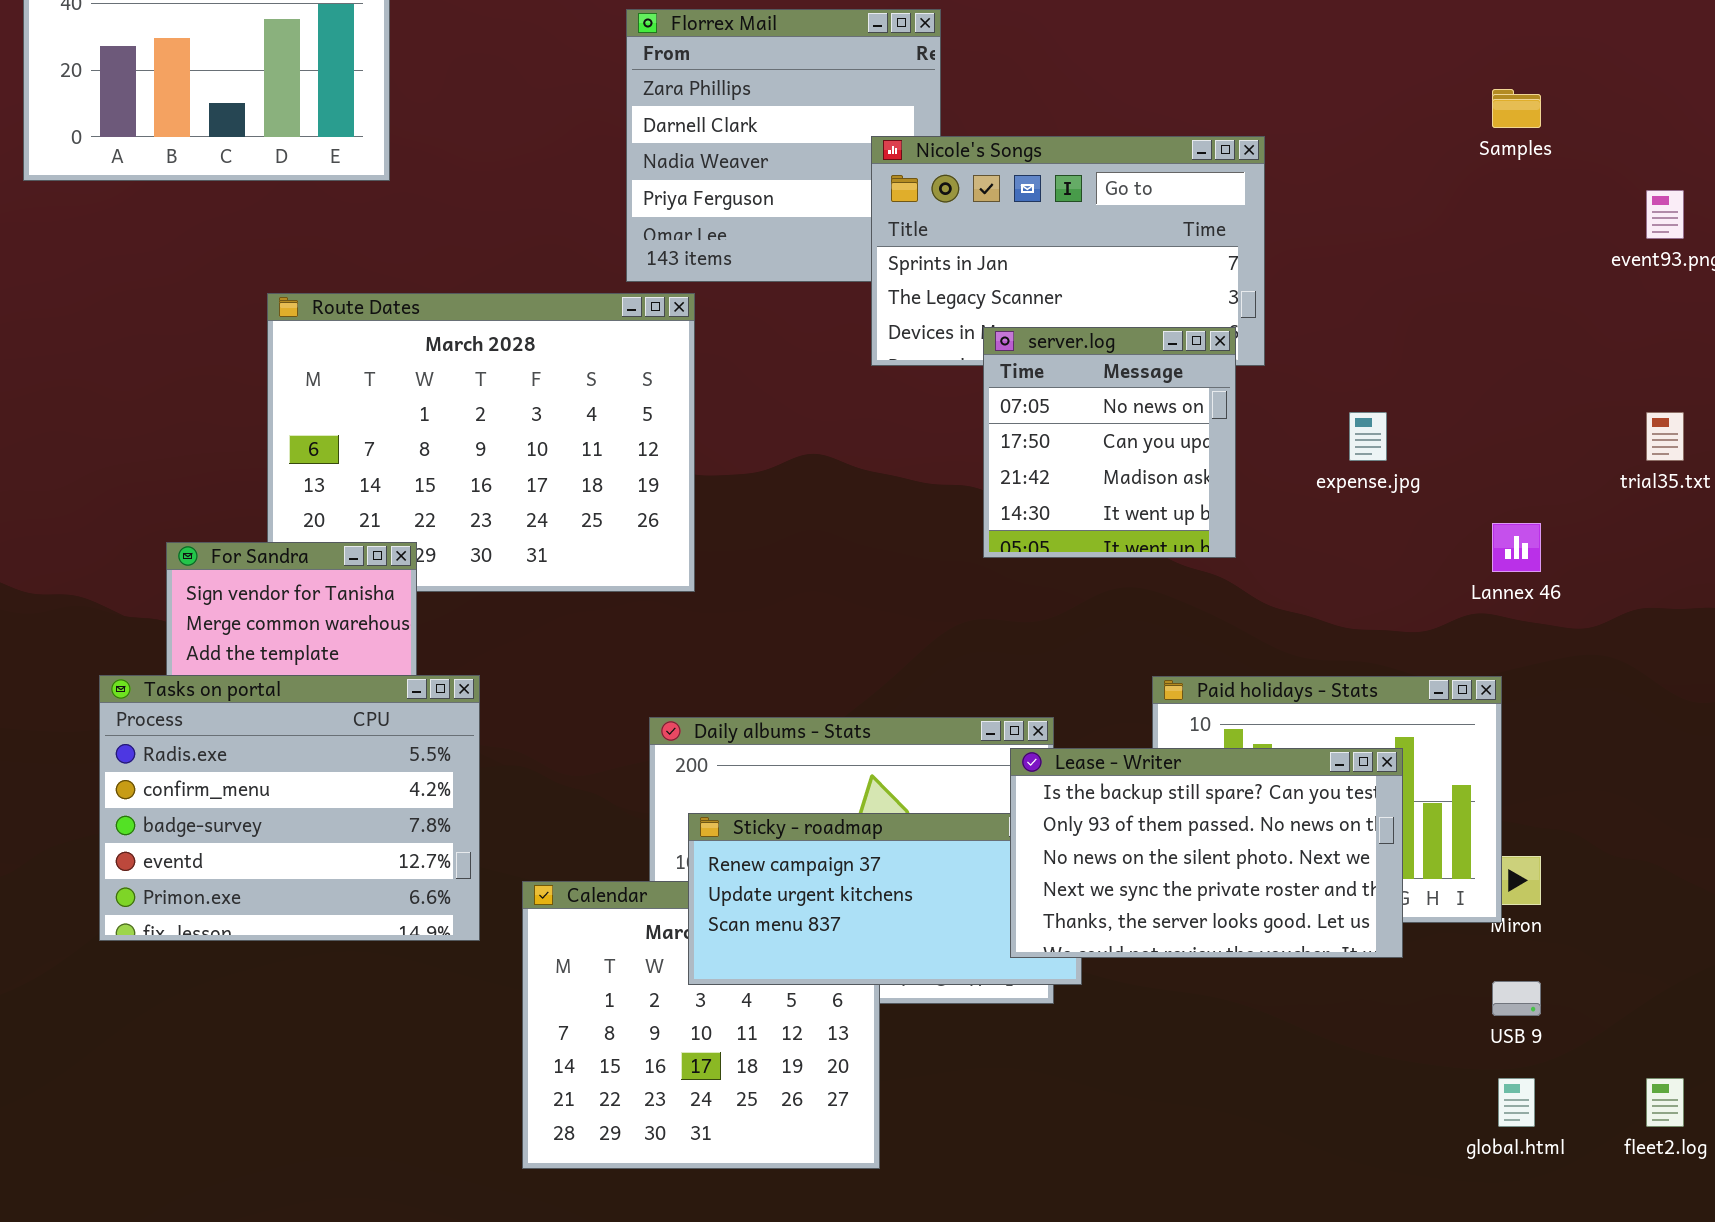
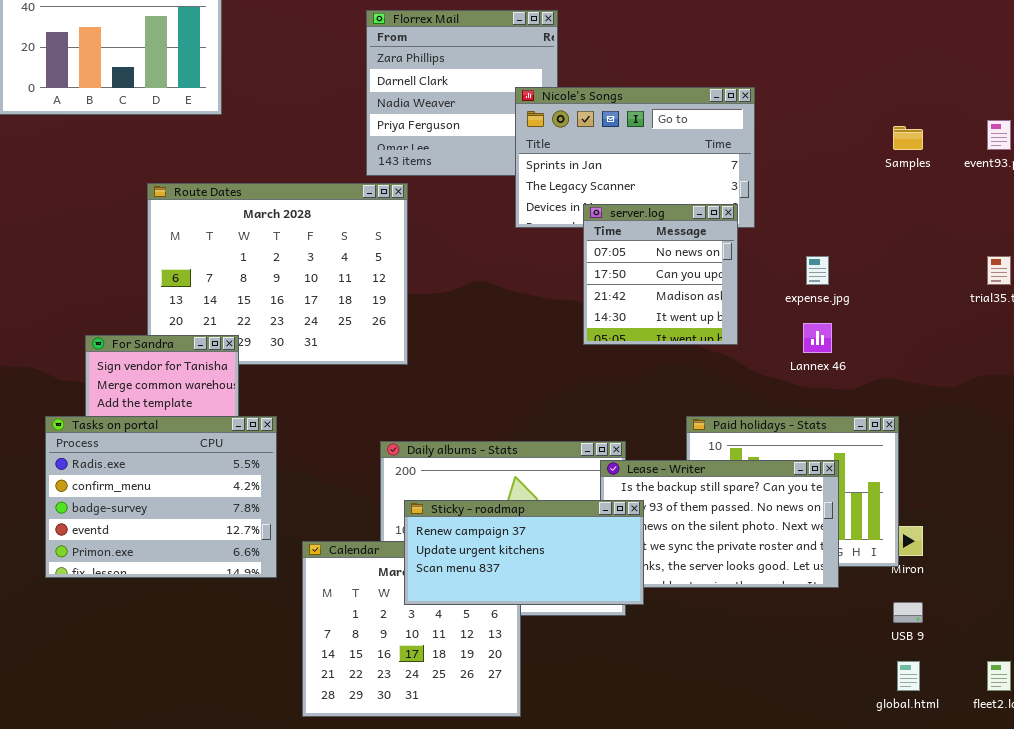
Samples: [1492,89,1541,128] -> [893,126,923,150], moved
Lannex 46: [1492,523,1541,572] -> [803,323,832,353], moved
Sticky - roadmap: [688,813,1082,985] -> [404,500,644,605], raised

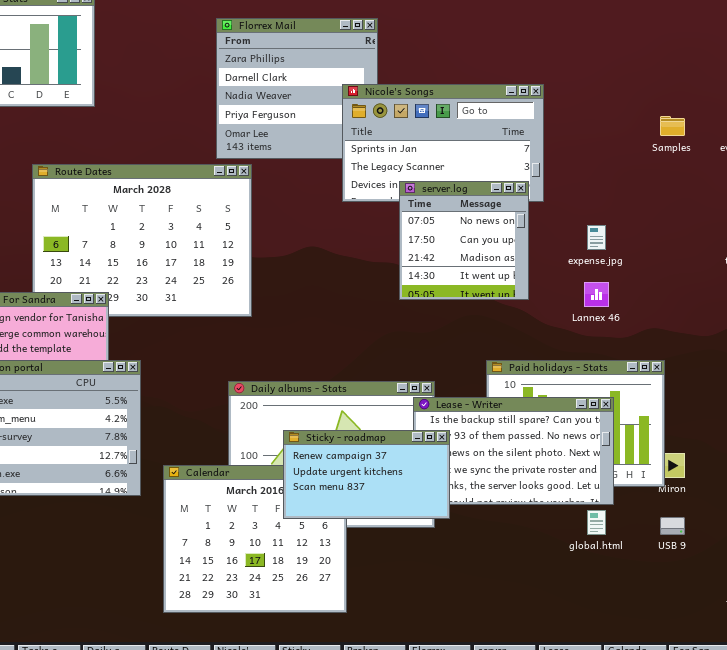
Sticky - roadmap: [404,500,644,605] -> [283,430,450,519], resized
global.html: [897,661,920,691] -> [587,510,606,535], moved

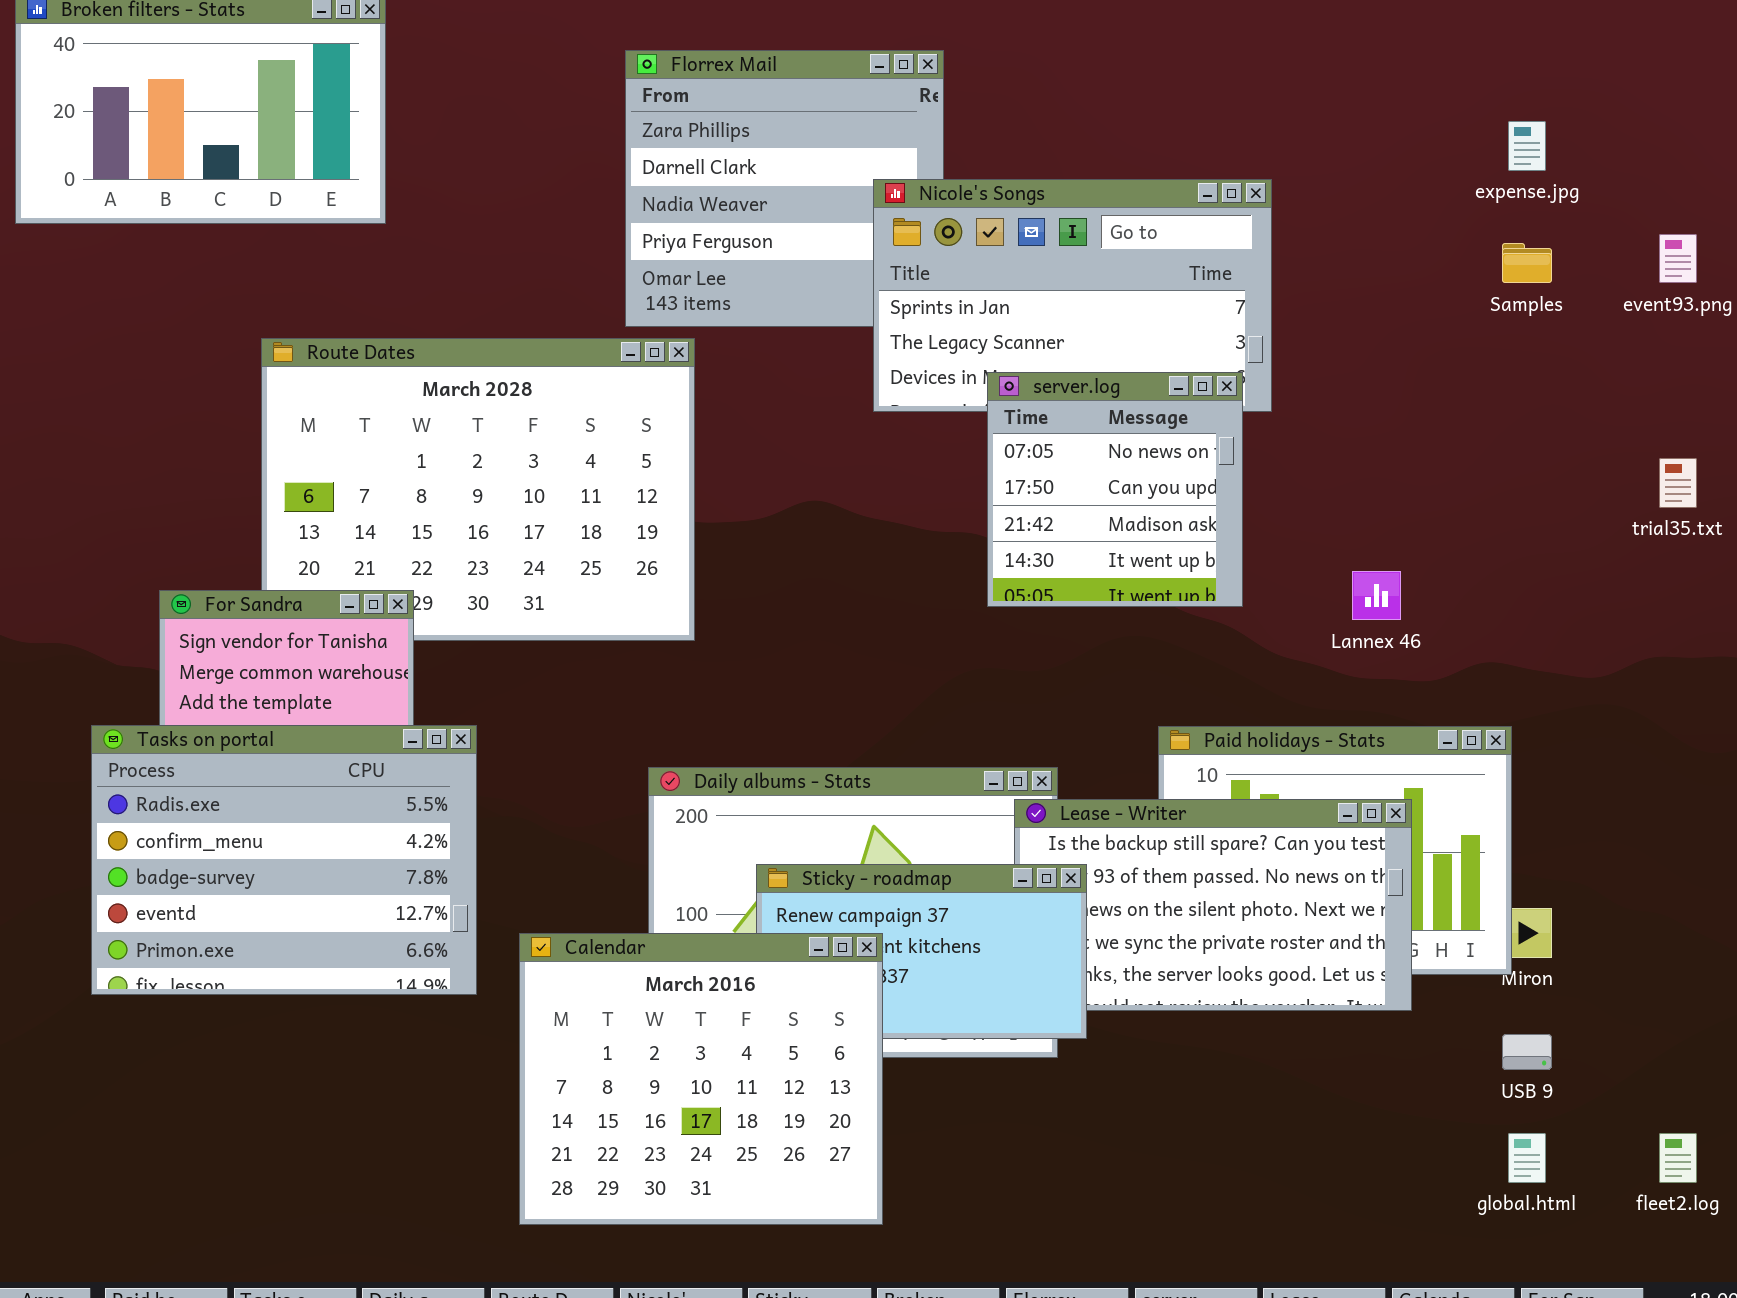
expense.jpg: [587,225,606,250] -> [1508,121,1546,171], moved
Calendar: [163,465,347,613] -> [519,933,883,1225], raised
global.html: [587,510,606,535] -> [1508,1133,1546,1183], moved

